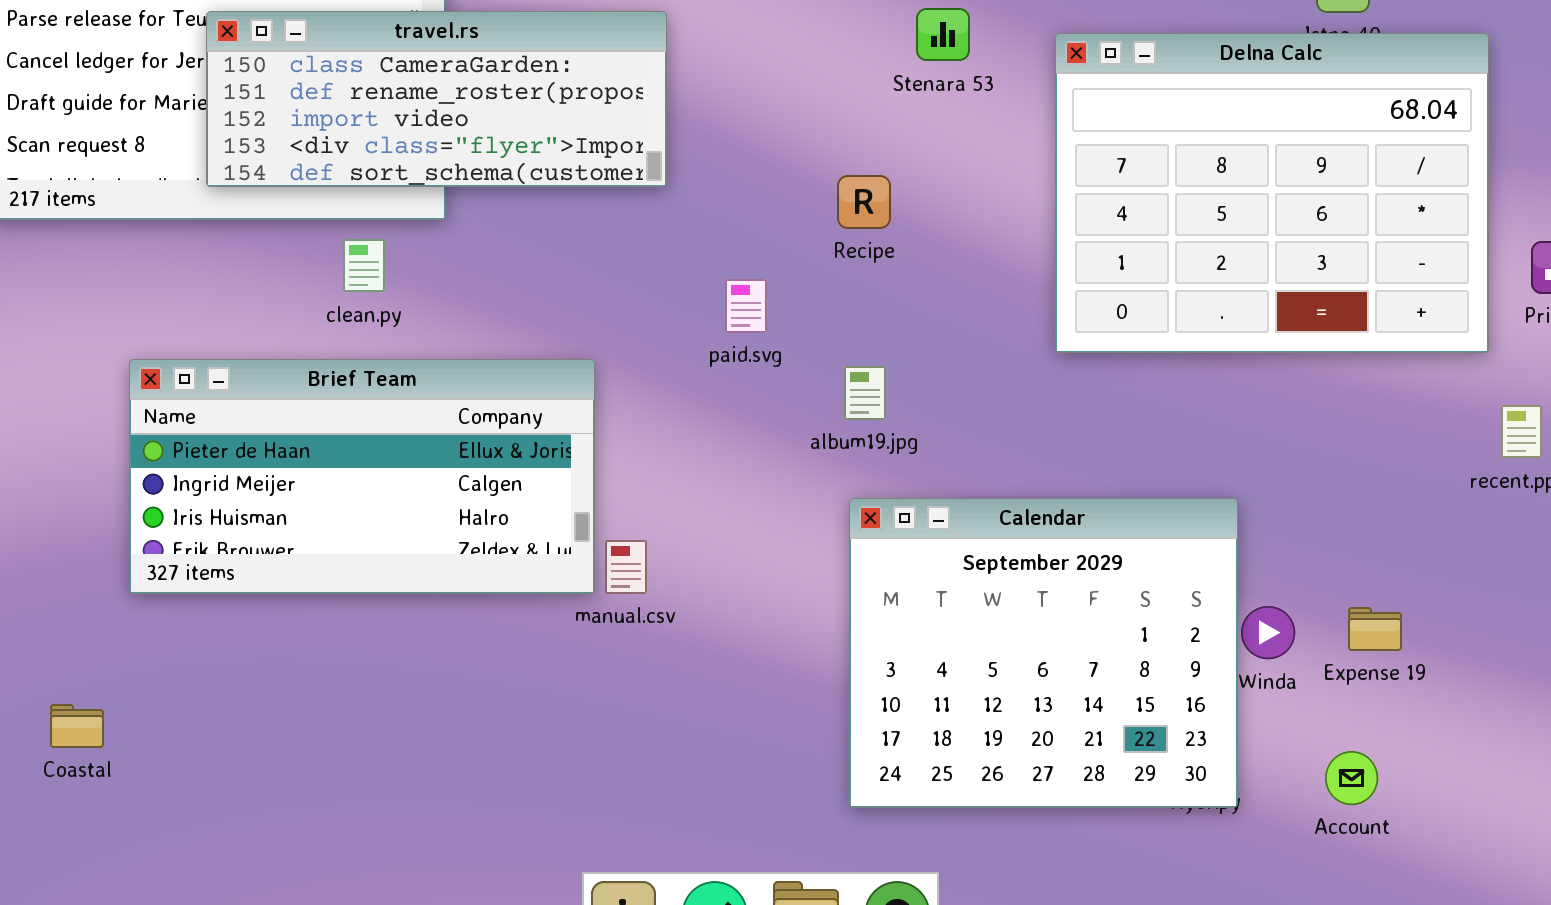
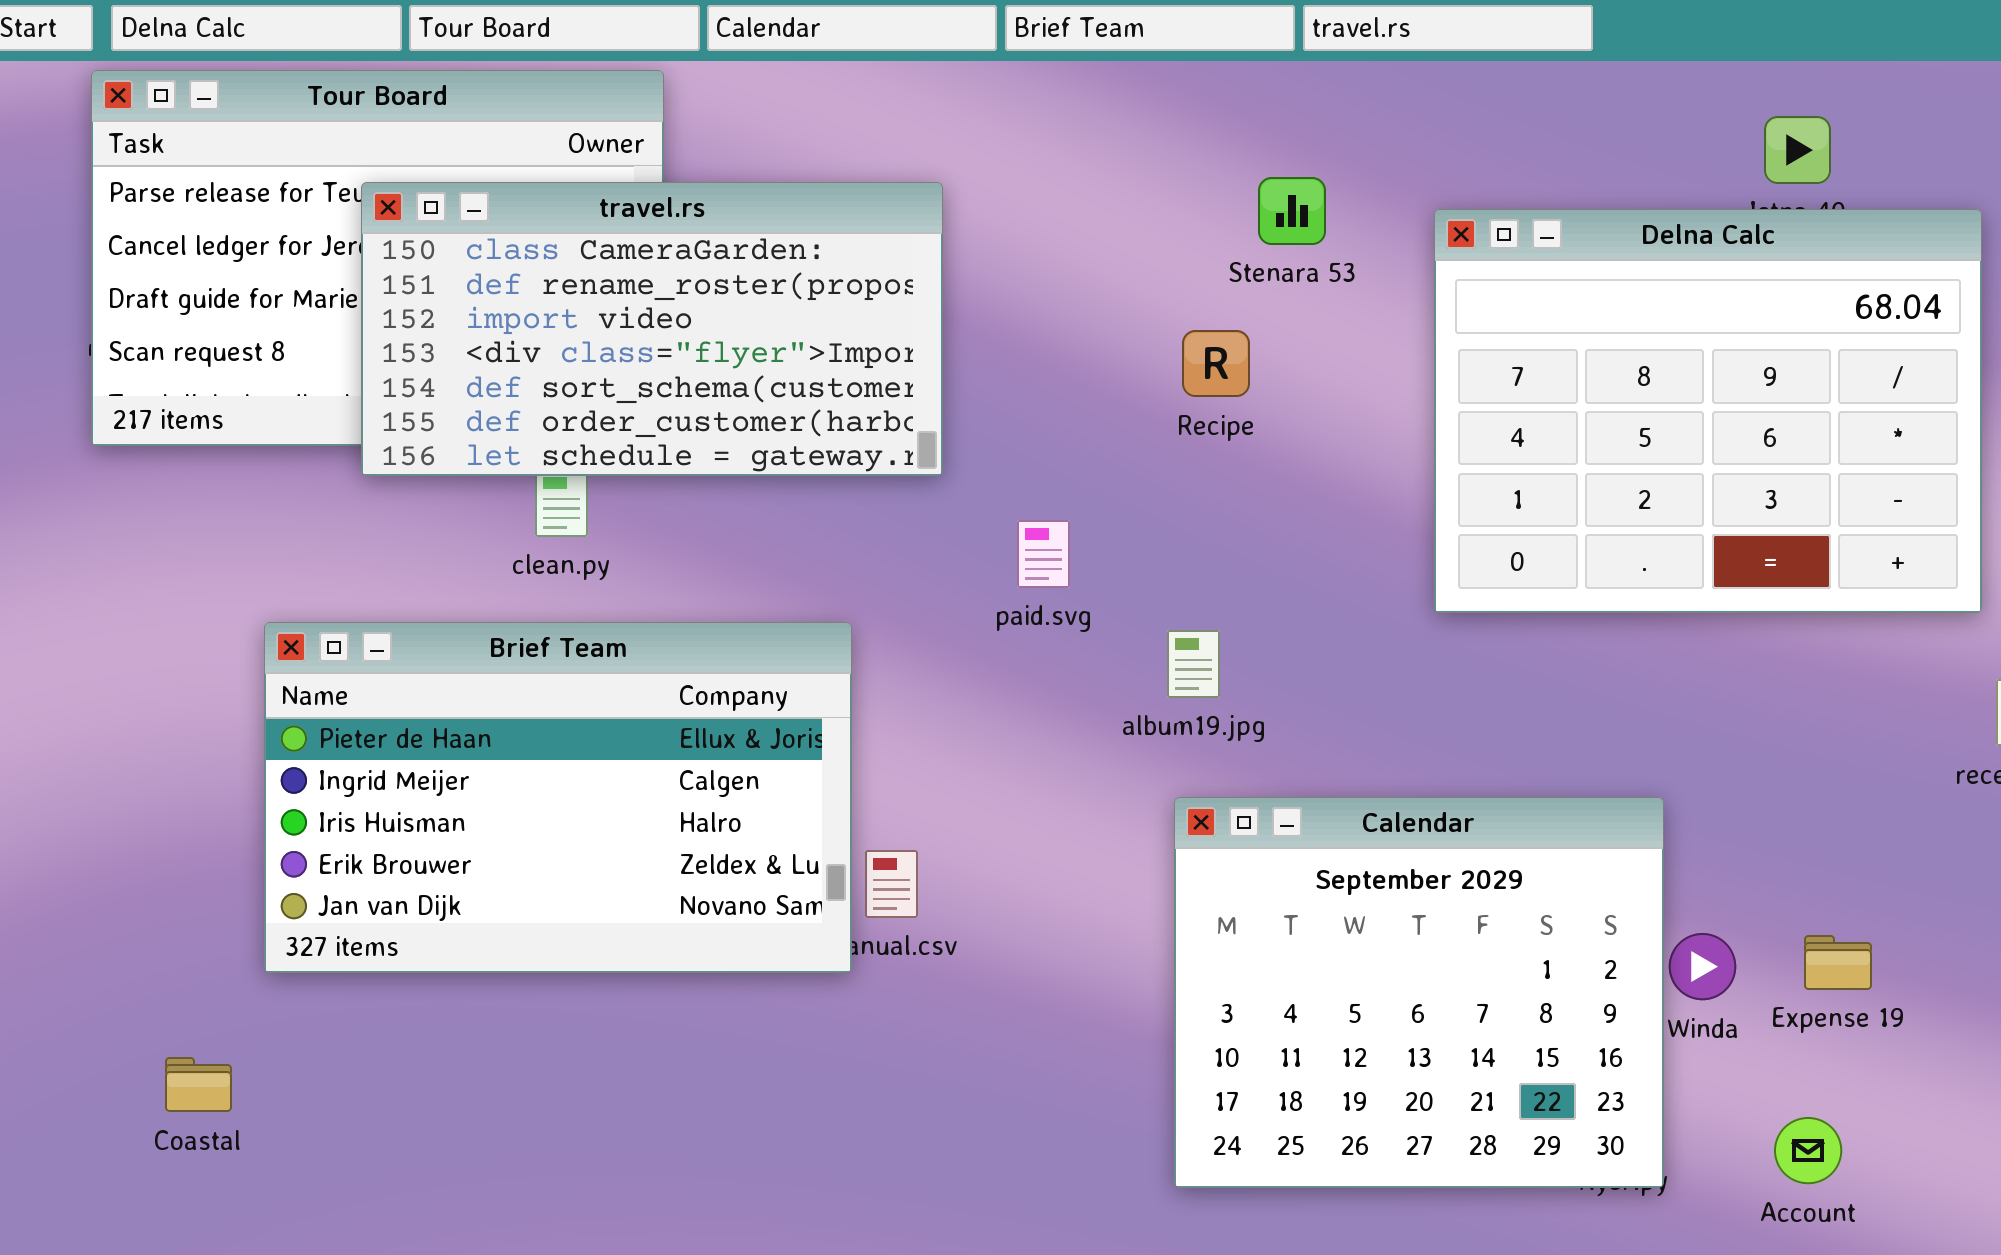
travel.rs: [206,11,667,187] -> [361,182,943,476], resized
Recipe: [837,175,891,229] -> [1182,330,1250,397], moved
Brief Team: [129,359,595,594] -> [264,622,852,973], resized

